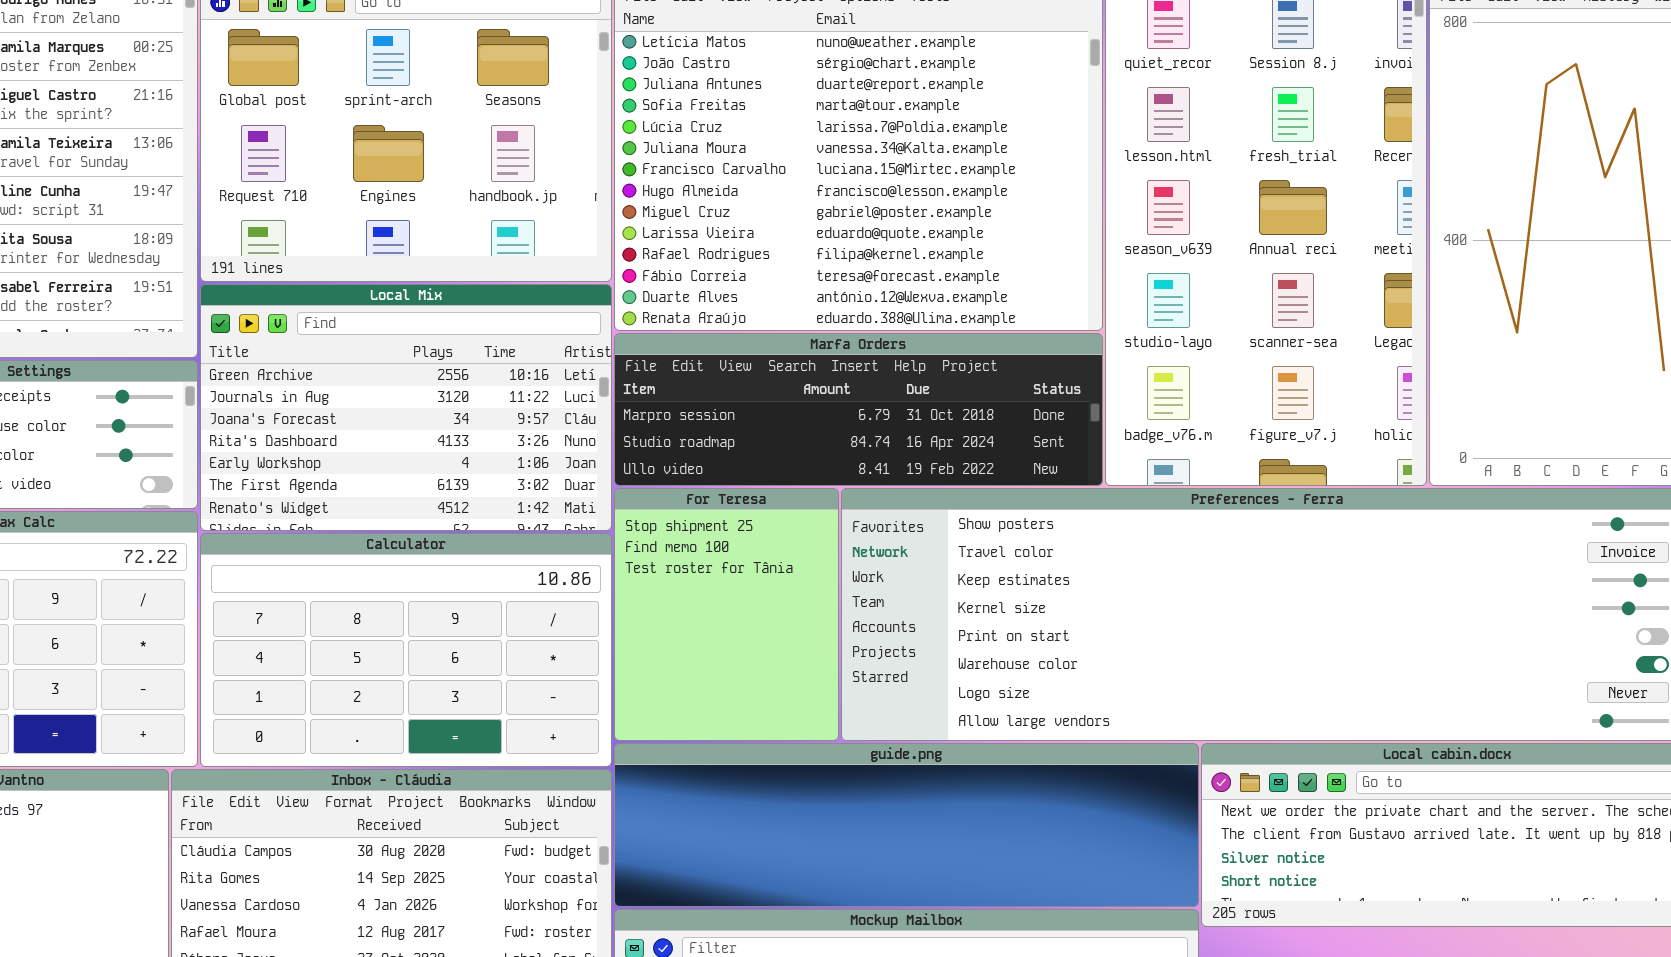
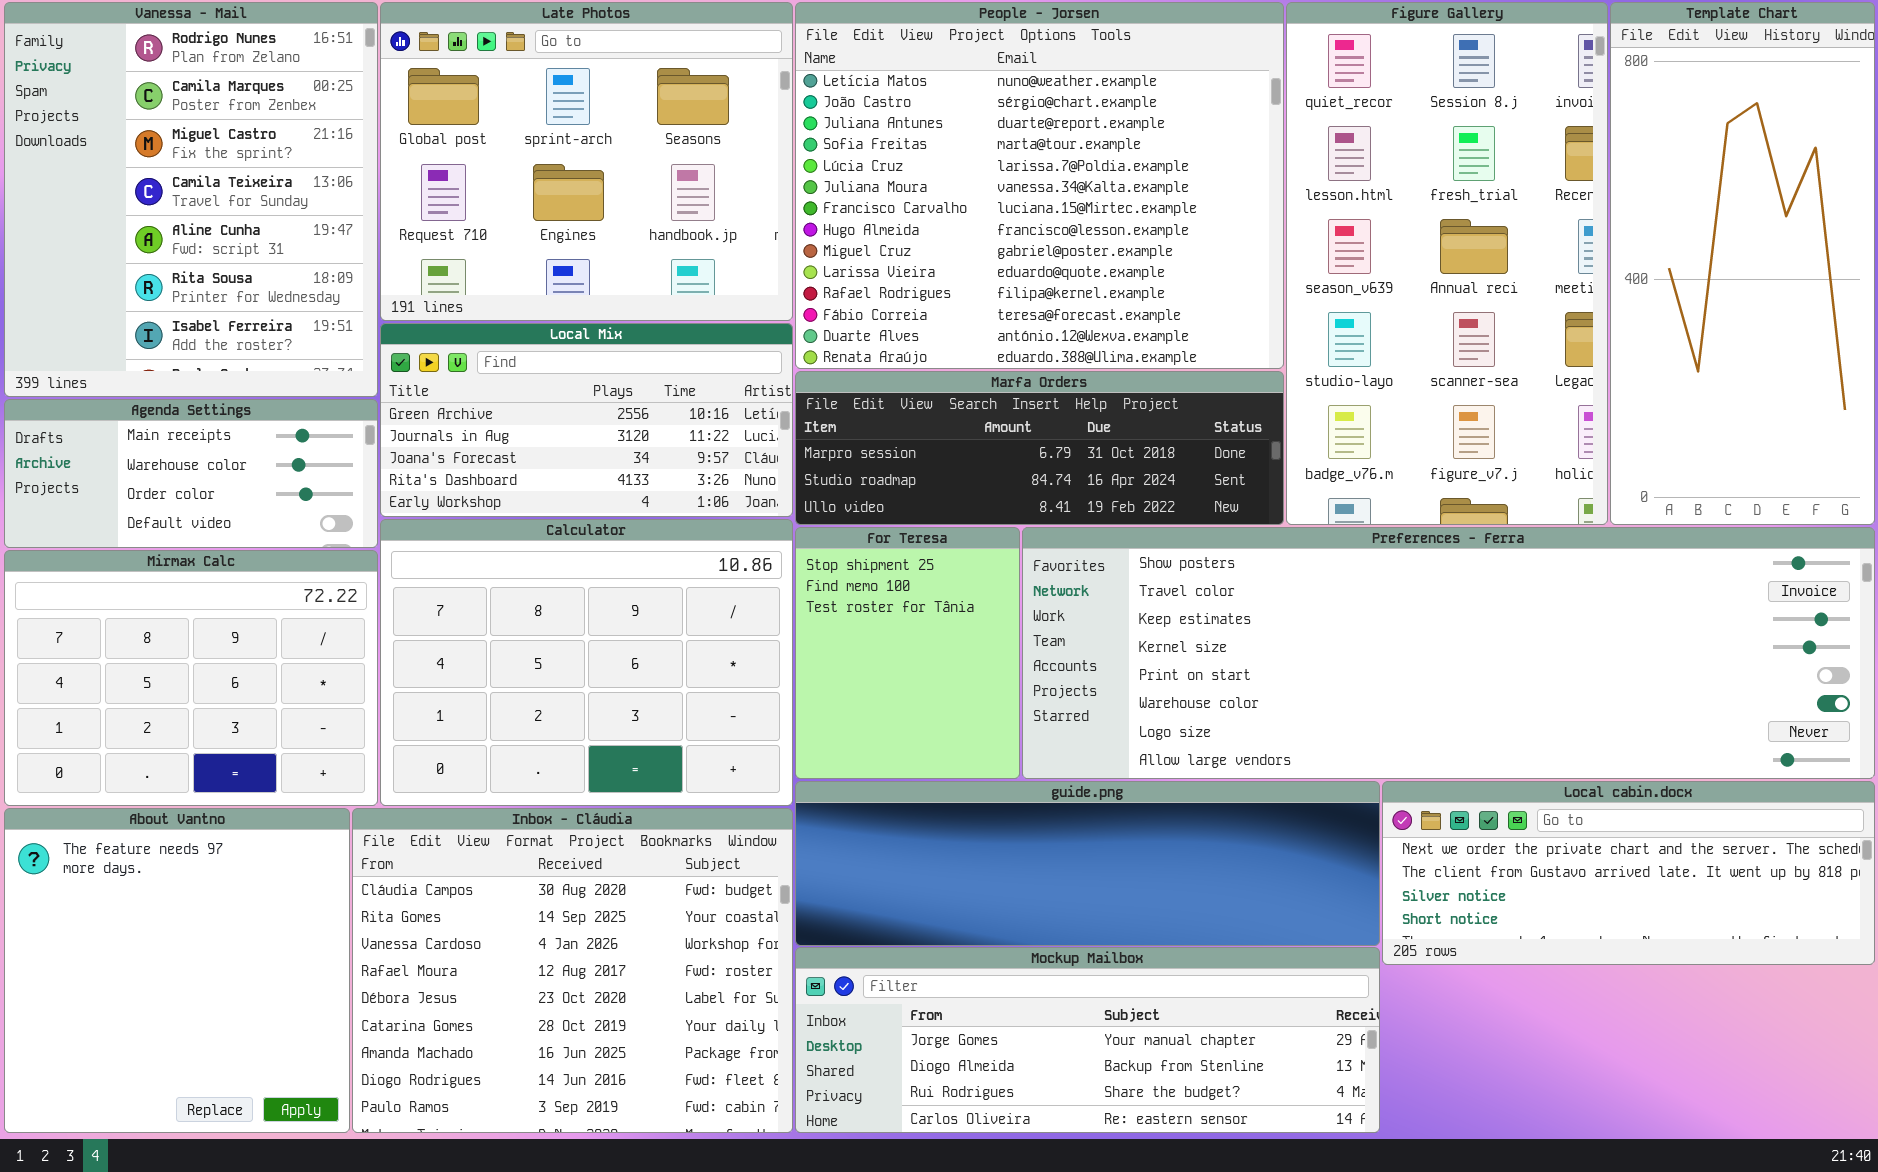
Local Mix: [200,284,612,531] -> [380,323,793,517], resized
Calculator: [200,533,612,767] -> [380,519,793,806], resized

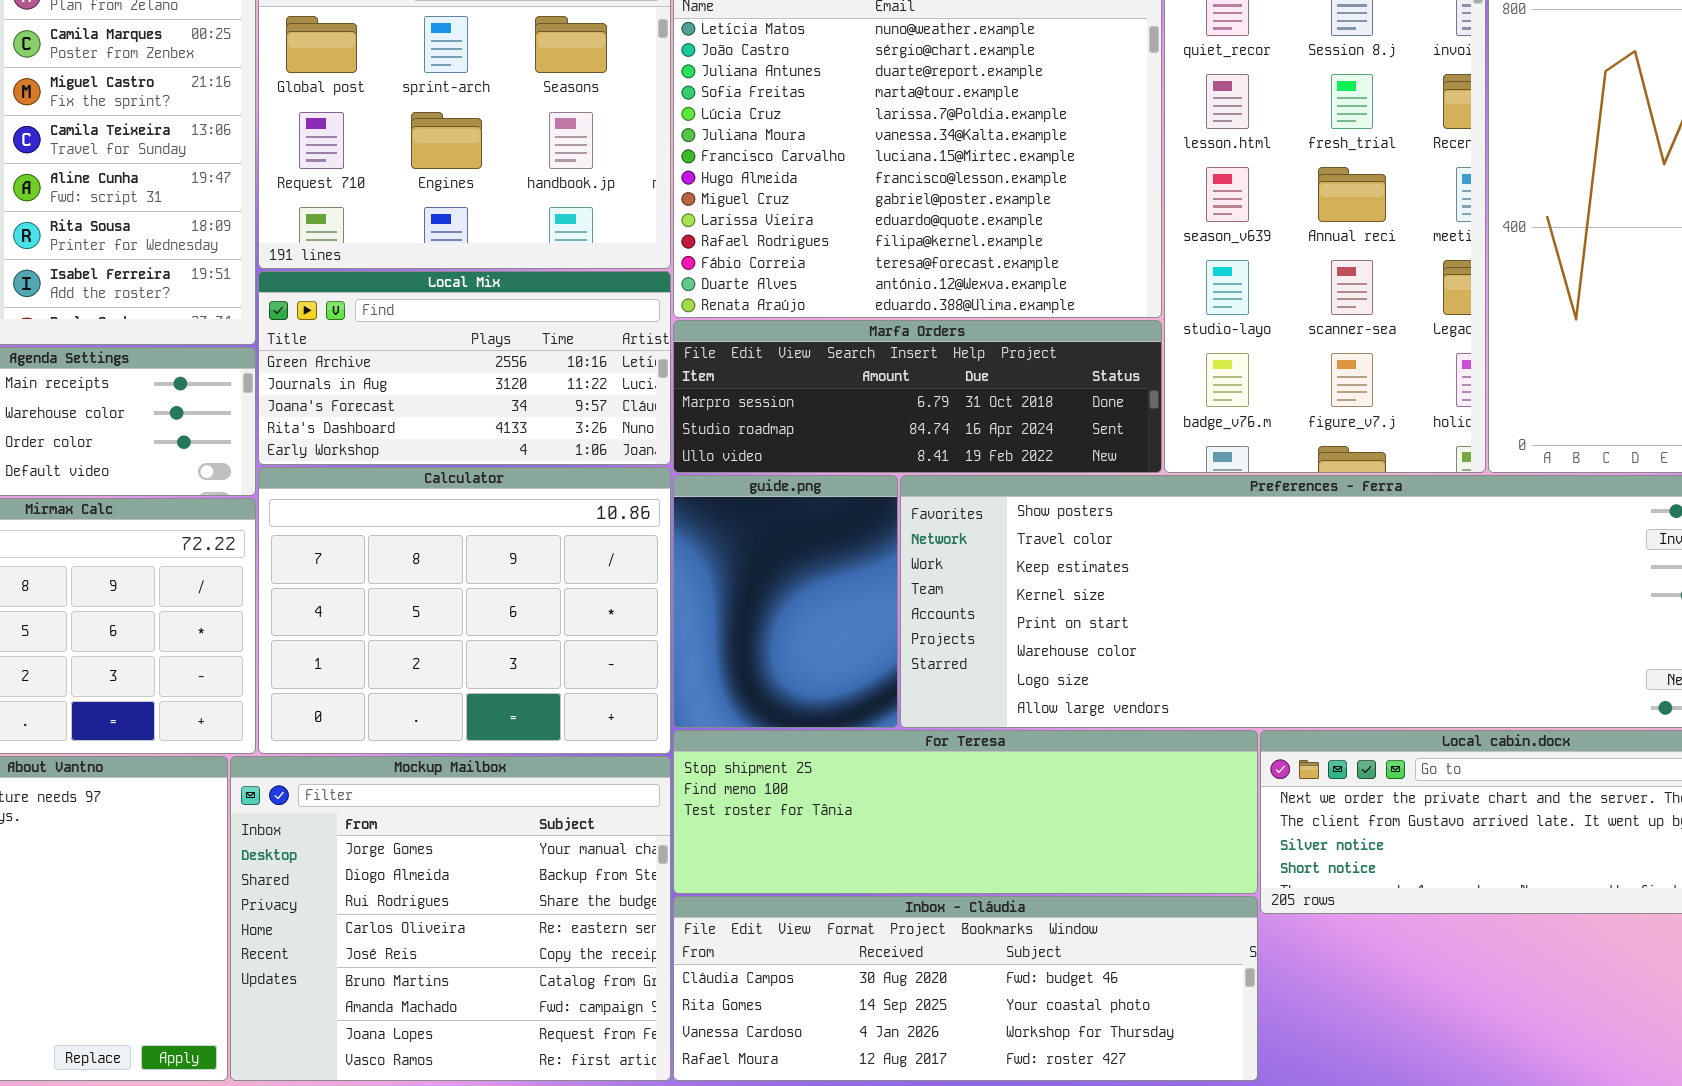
For Teresa: [795,527,1020,779] -> [673,730,1258,894], moved, resized
guide.png: [795,781,1380,946] -> [673,475,898,728], moved, resized
Inbox - Cláudia: [352,808,793,1133] -> [673,896,1258,1081], moved, resized
Mockup Mailbox: [795,947,1380,1133] -> [230,756,671,1081], moved, resized

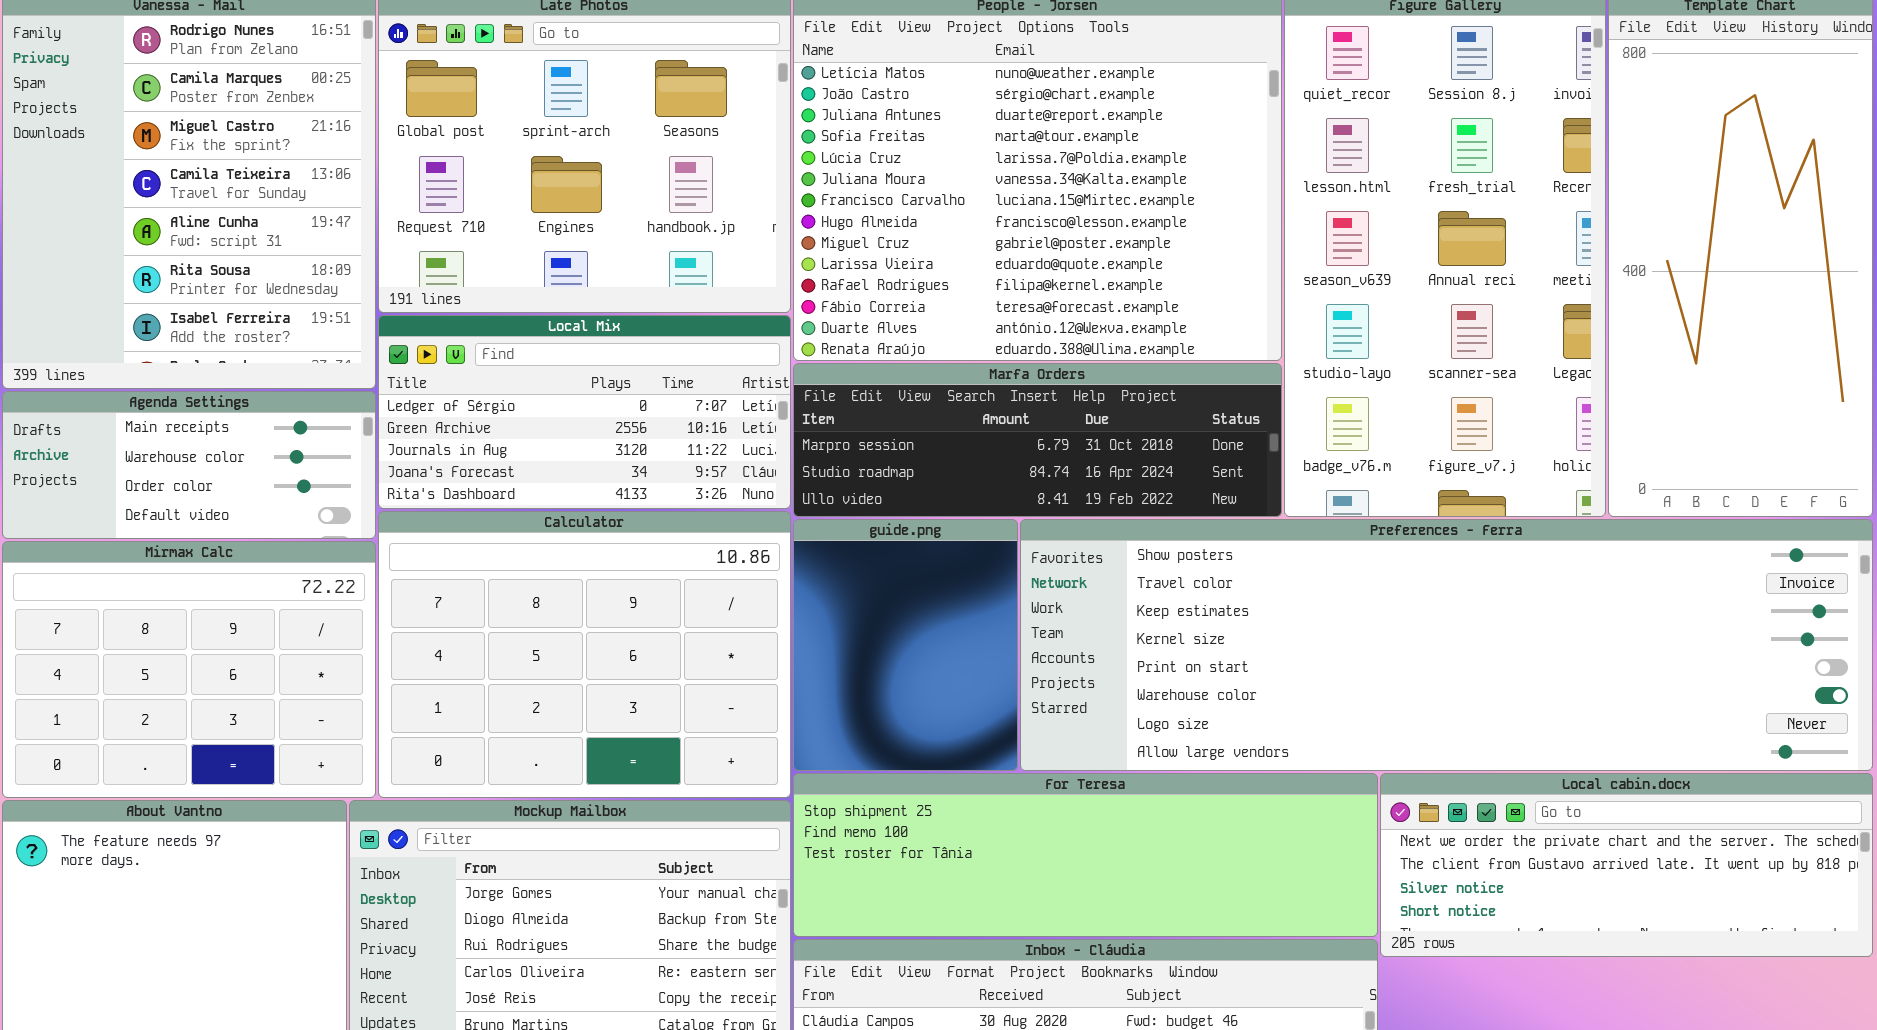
Local Mix: [258,271,671,465] -> [378,315,791,509], scrolled up 1 row

